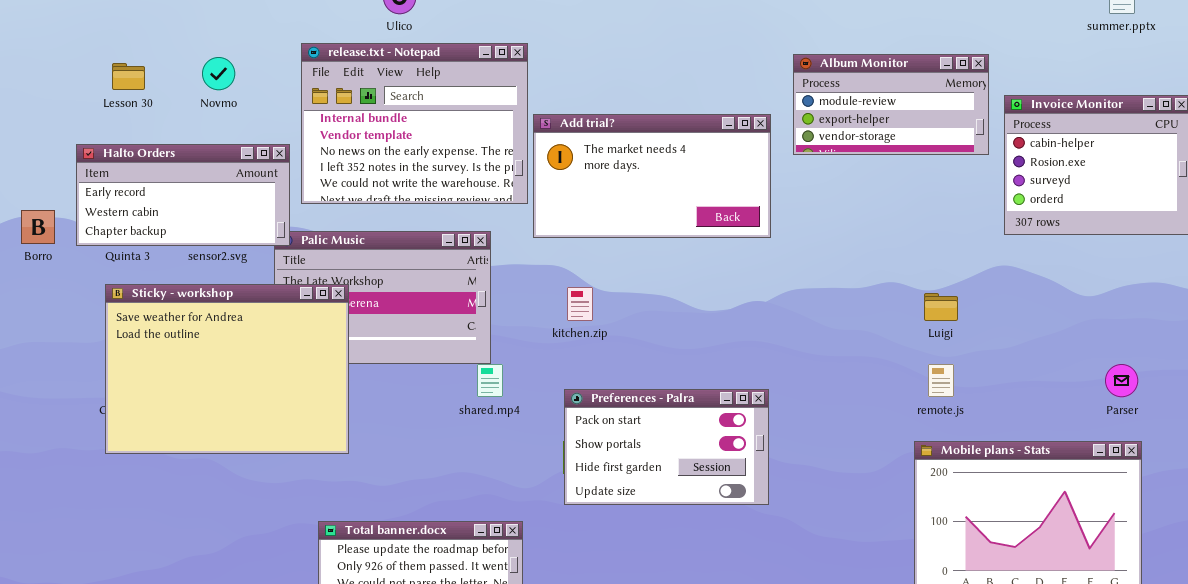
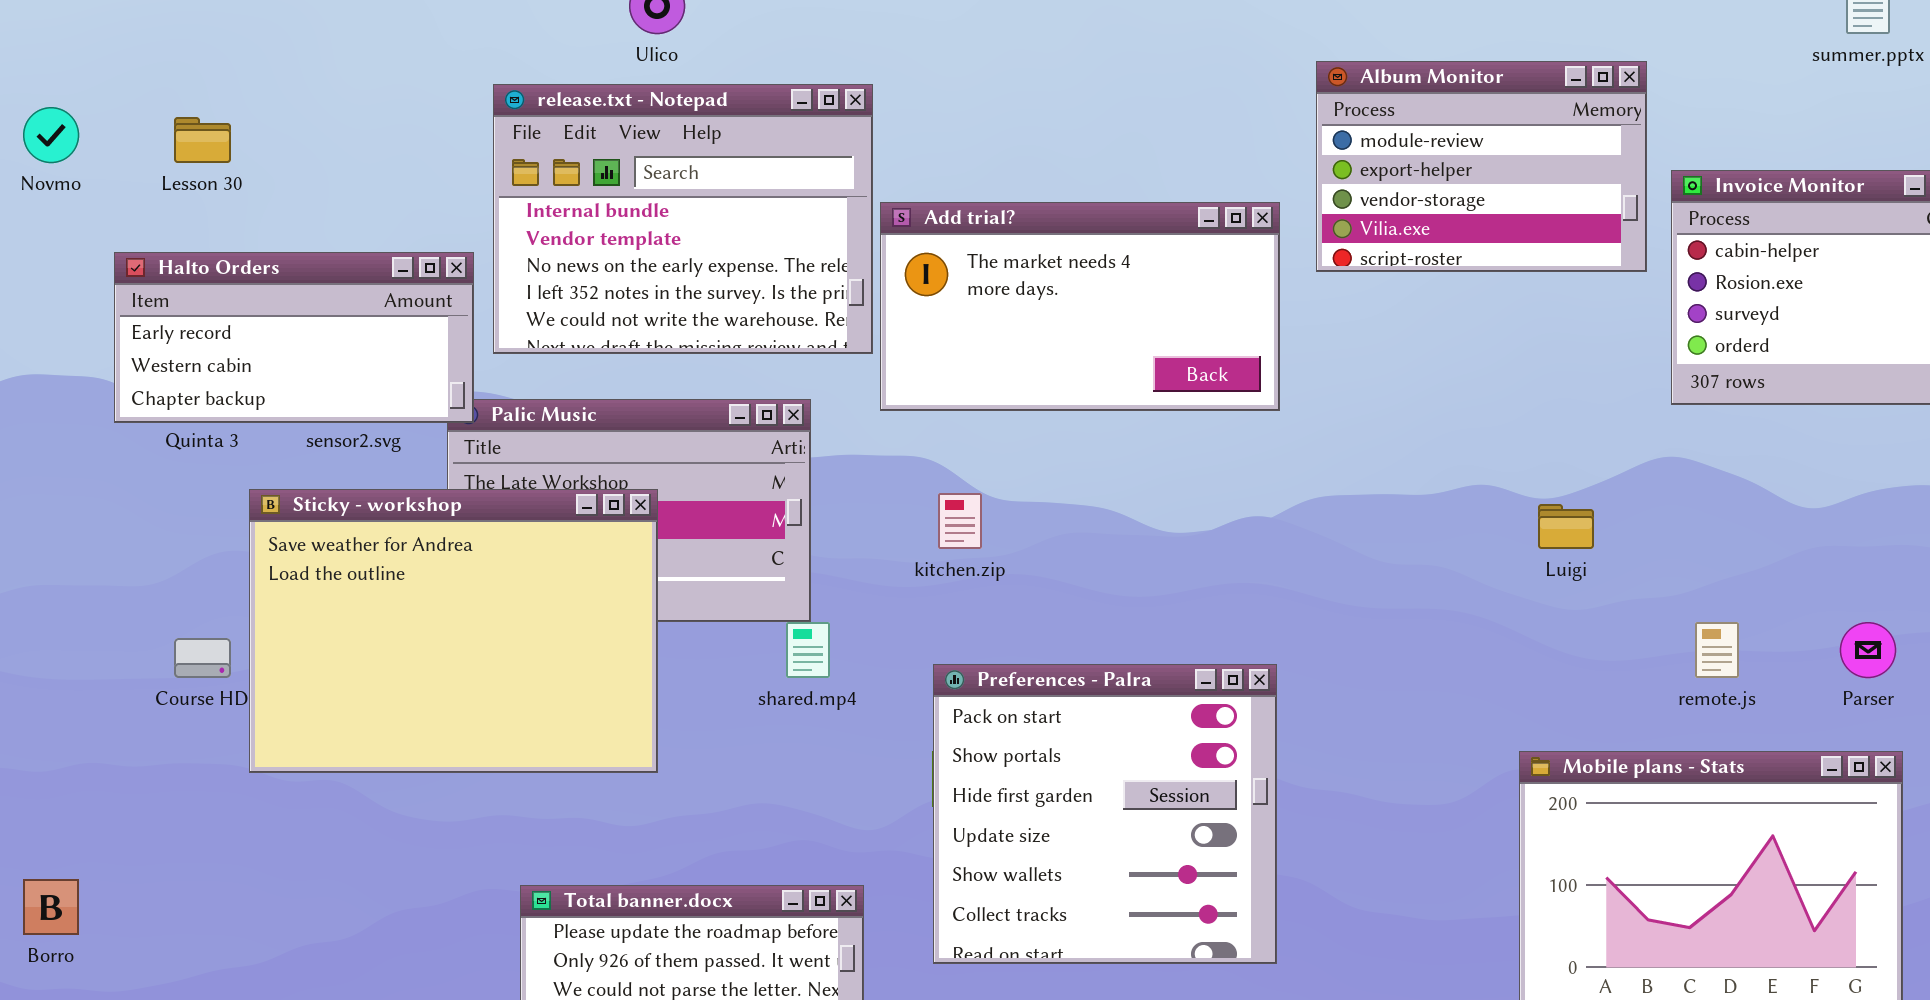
Album Monitor: [793,54,989,155] -> [1316,61,1647,272], resized
Novmo: [202,57,235,90] -> [23,107,79,163], moved
Borro: [21,210,55,244] -> [23,879,79,935], moved
Sticky - workshop: [105,284,349,454] -> [249,489,658,773], moved
remote.js: [928,364,954,397] -> [1695,622,1739,678], moved
Preferences - Palra: [564,389,769,505] -> [933,664,1277,964], resized

